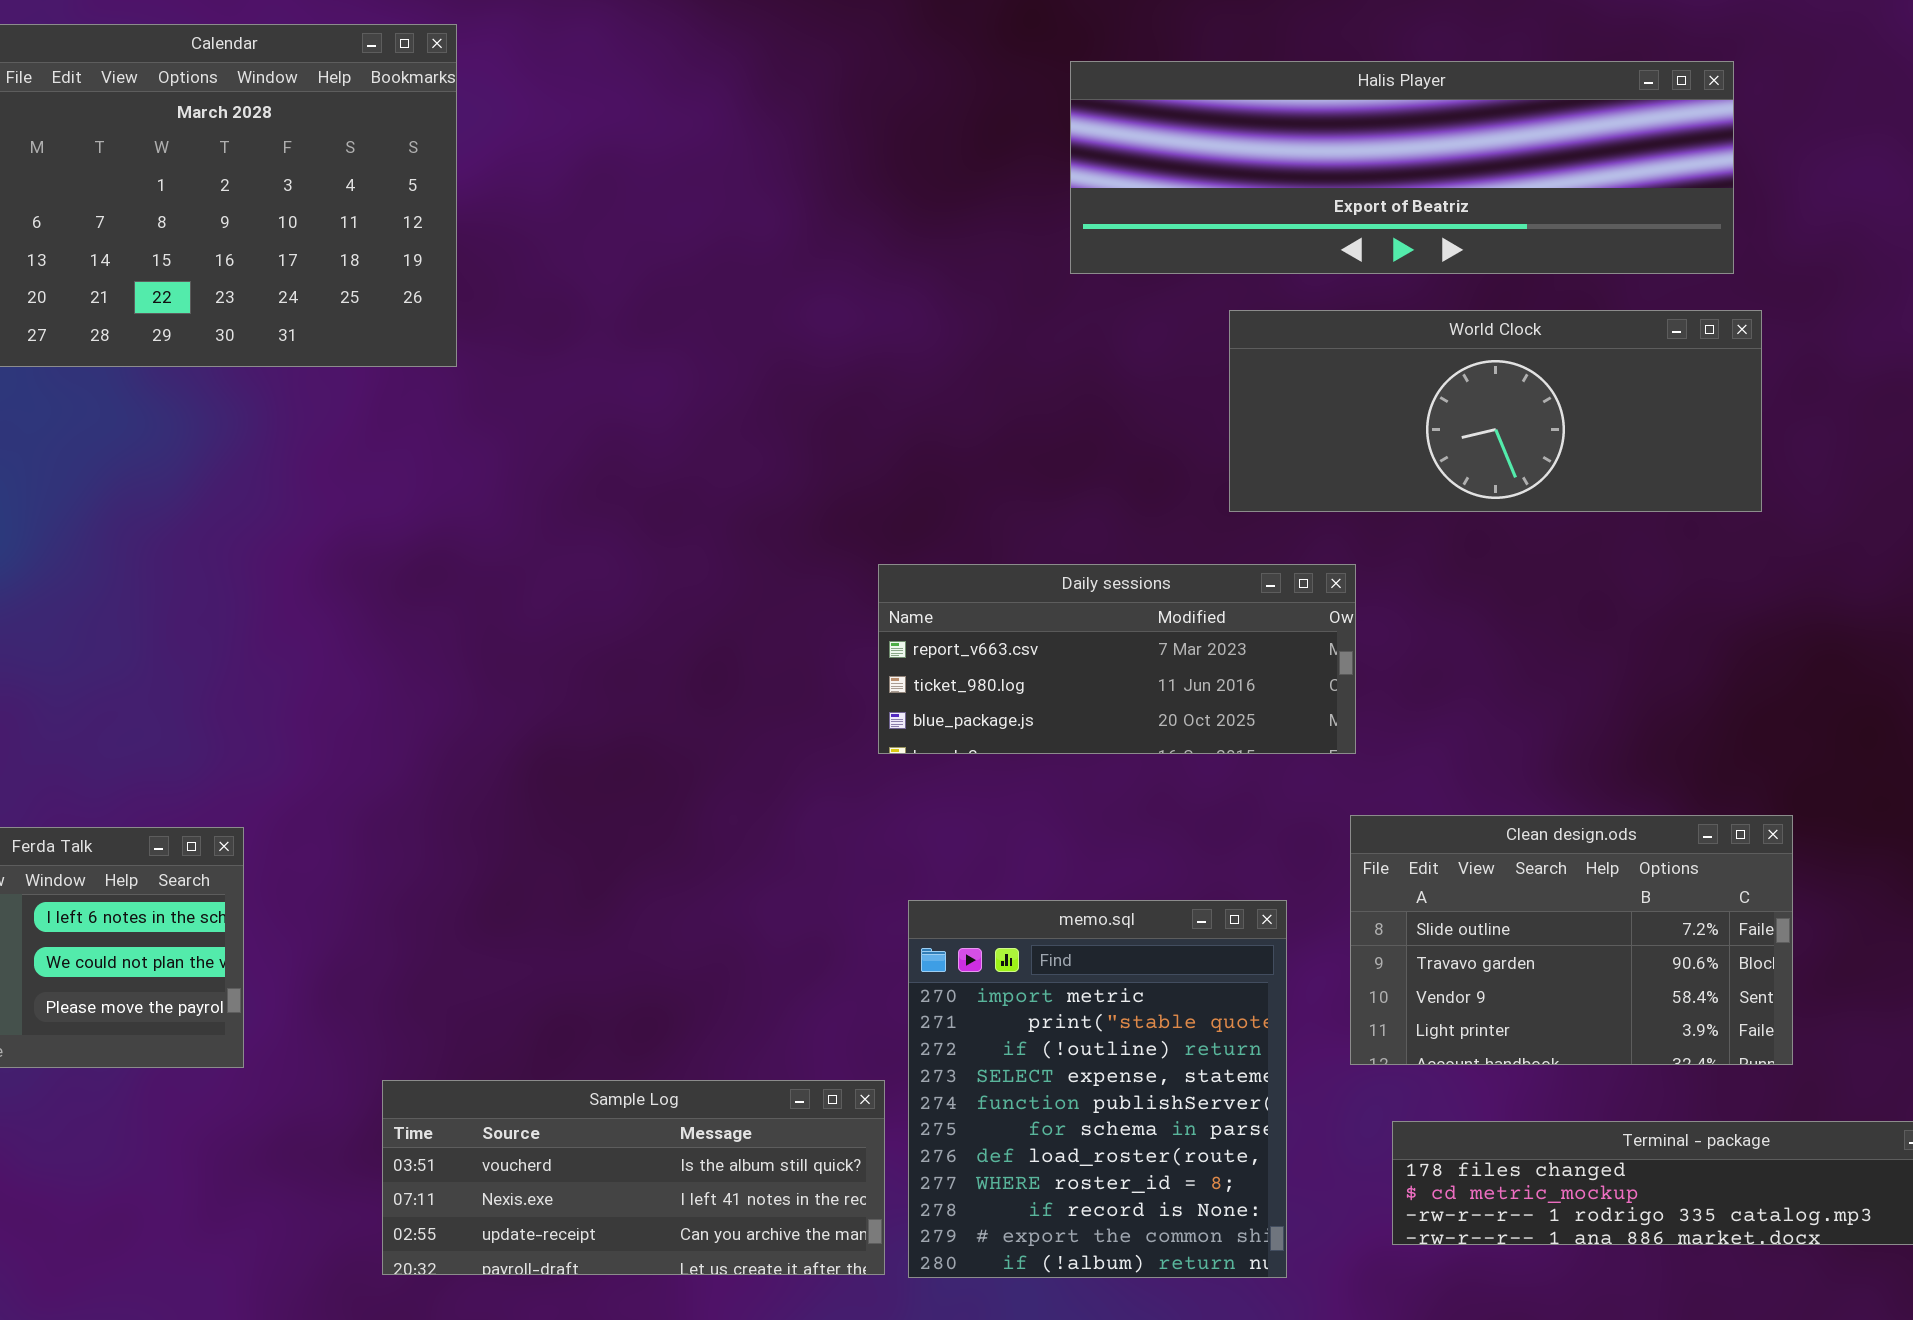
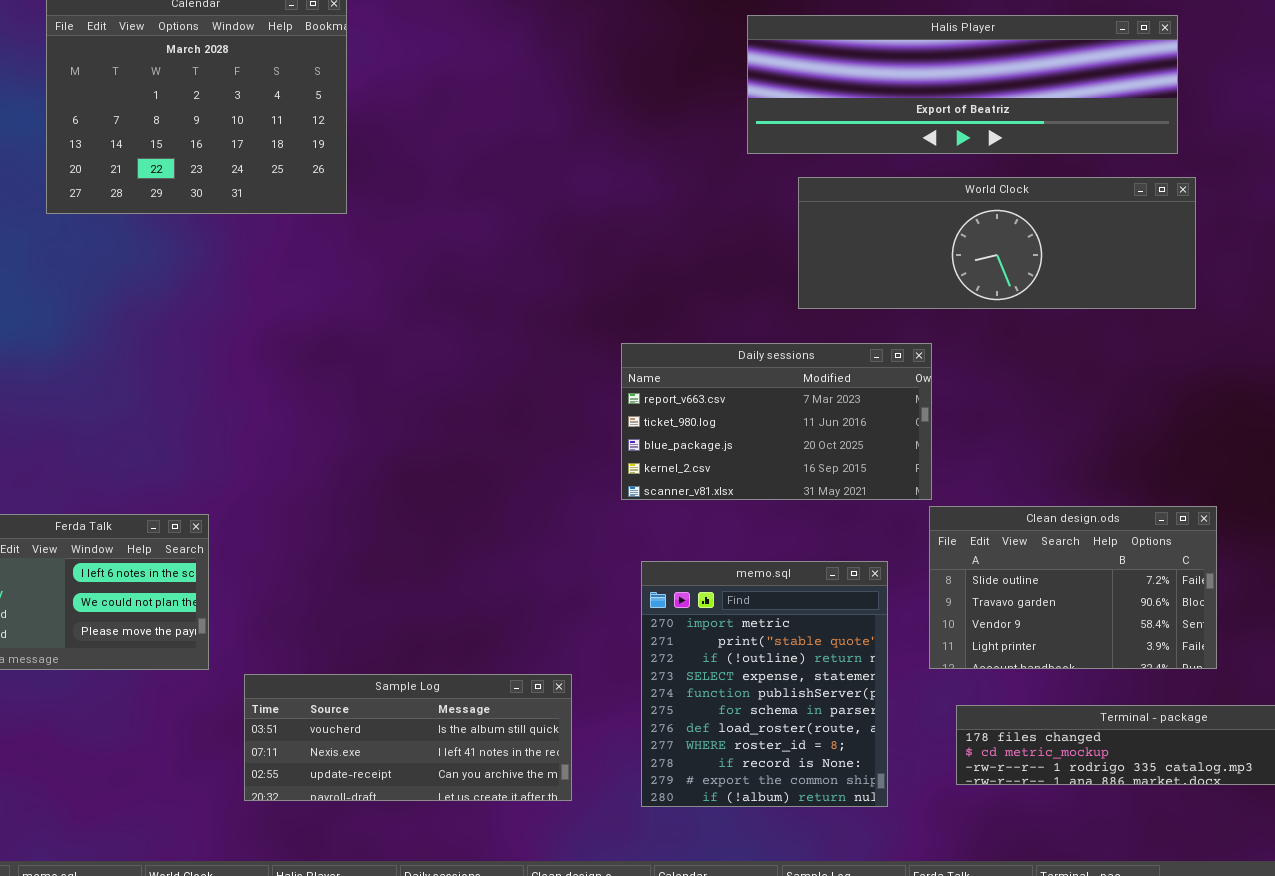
World Clock: [1229,310,1762,512] -> [798,177,1196,309], resized
Daily sessions: [878,564,1356,754] -> [621,343,932,500], resized
Sample Log: [382,1080,885,1275] -> [244,674,572,801], moved

